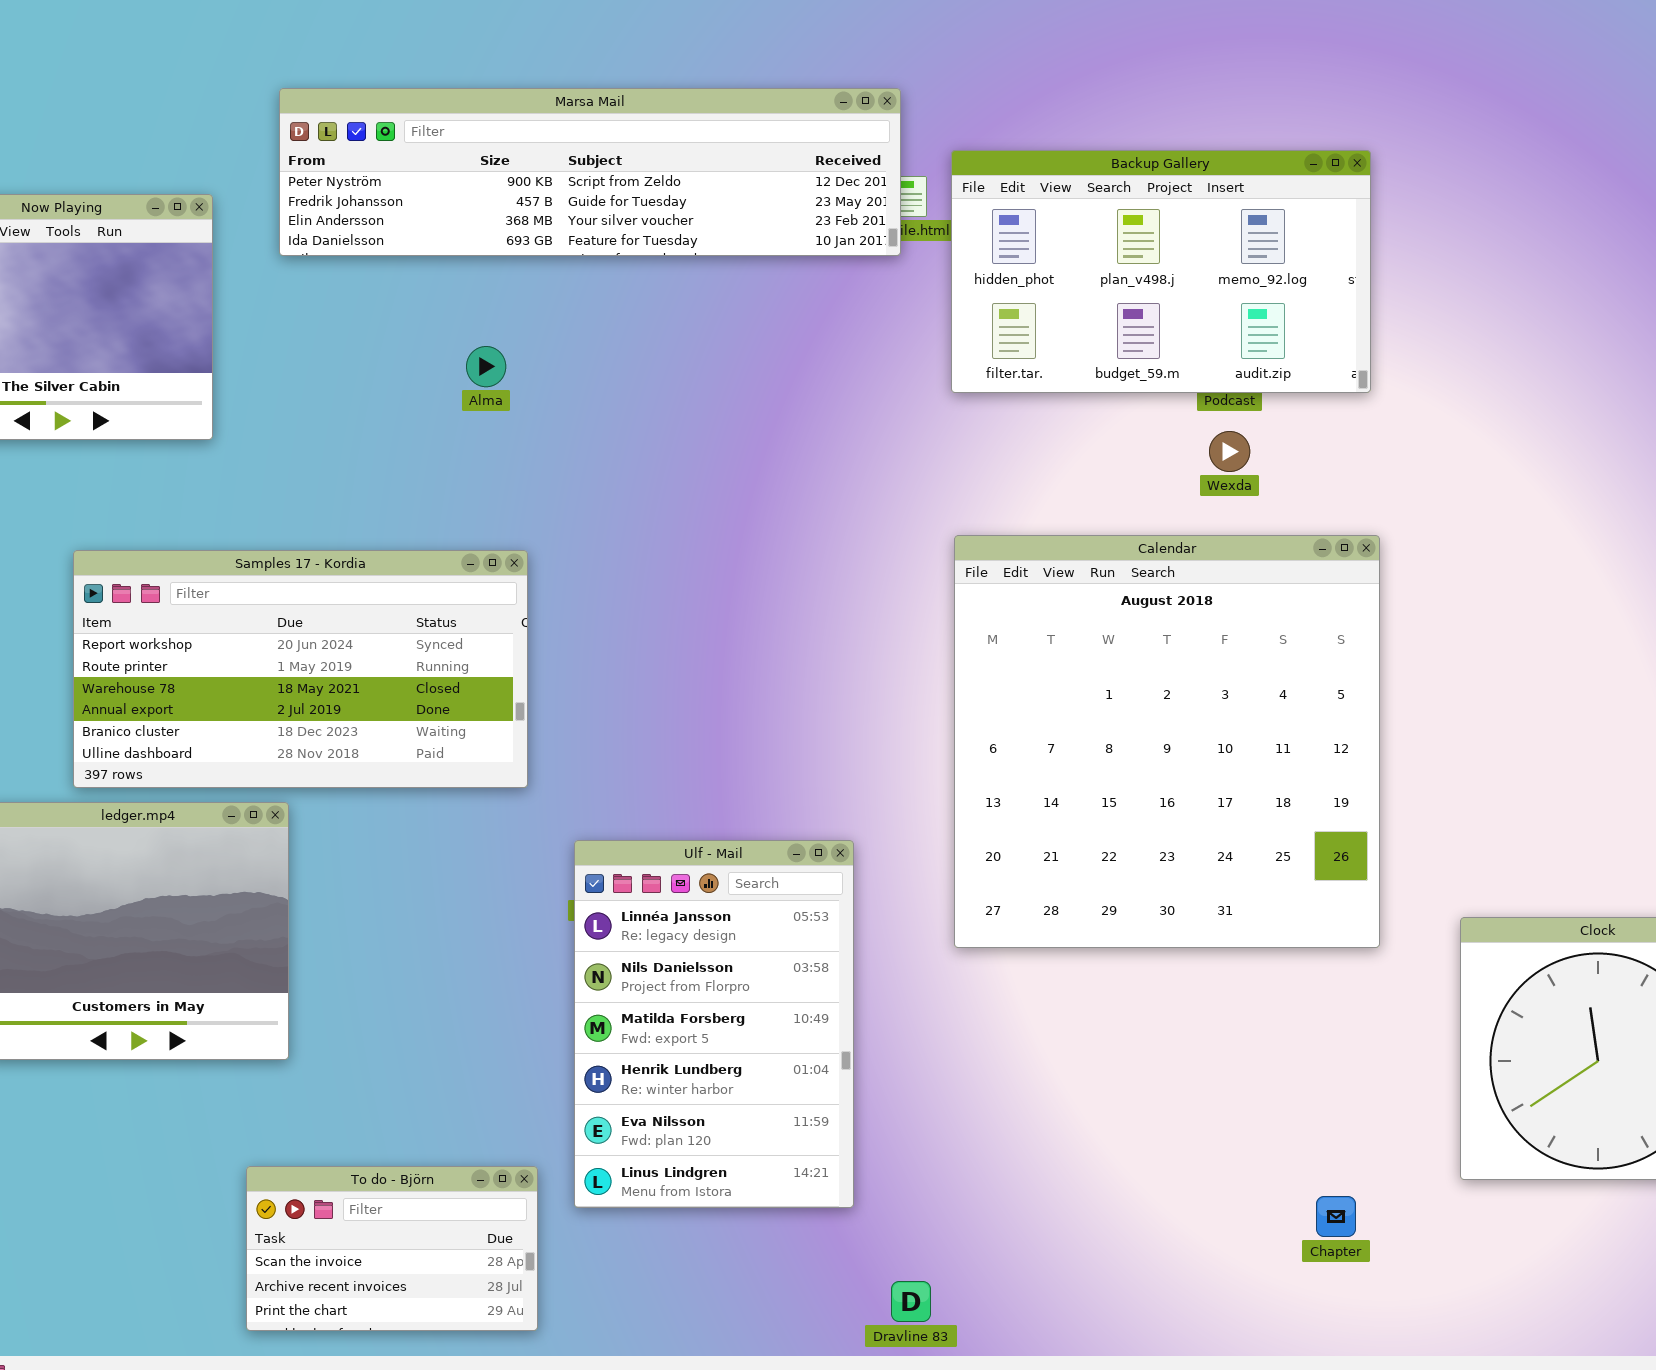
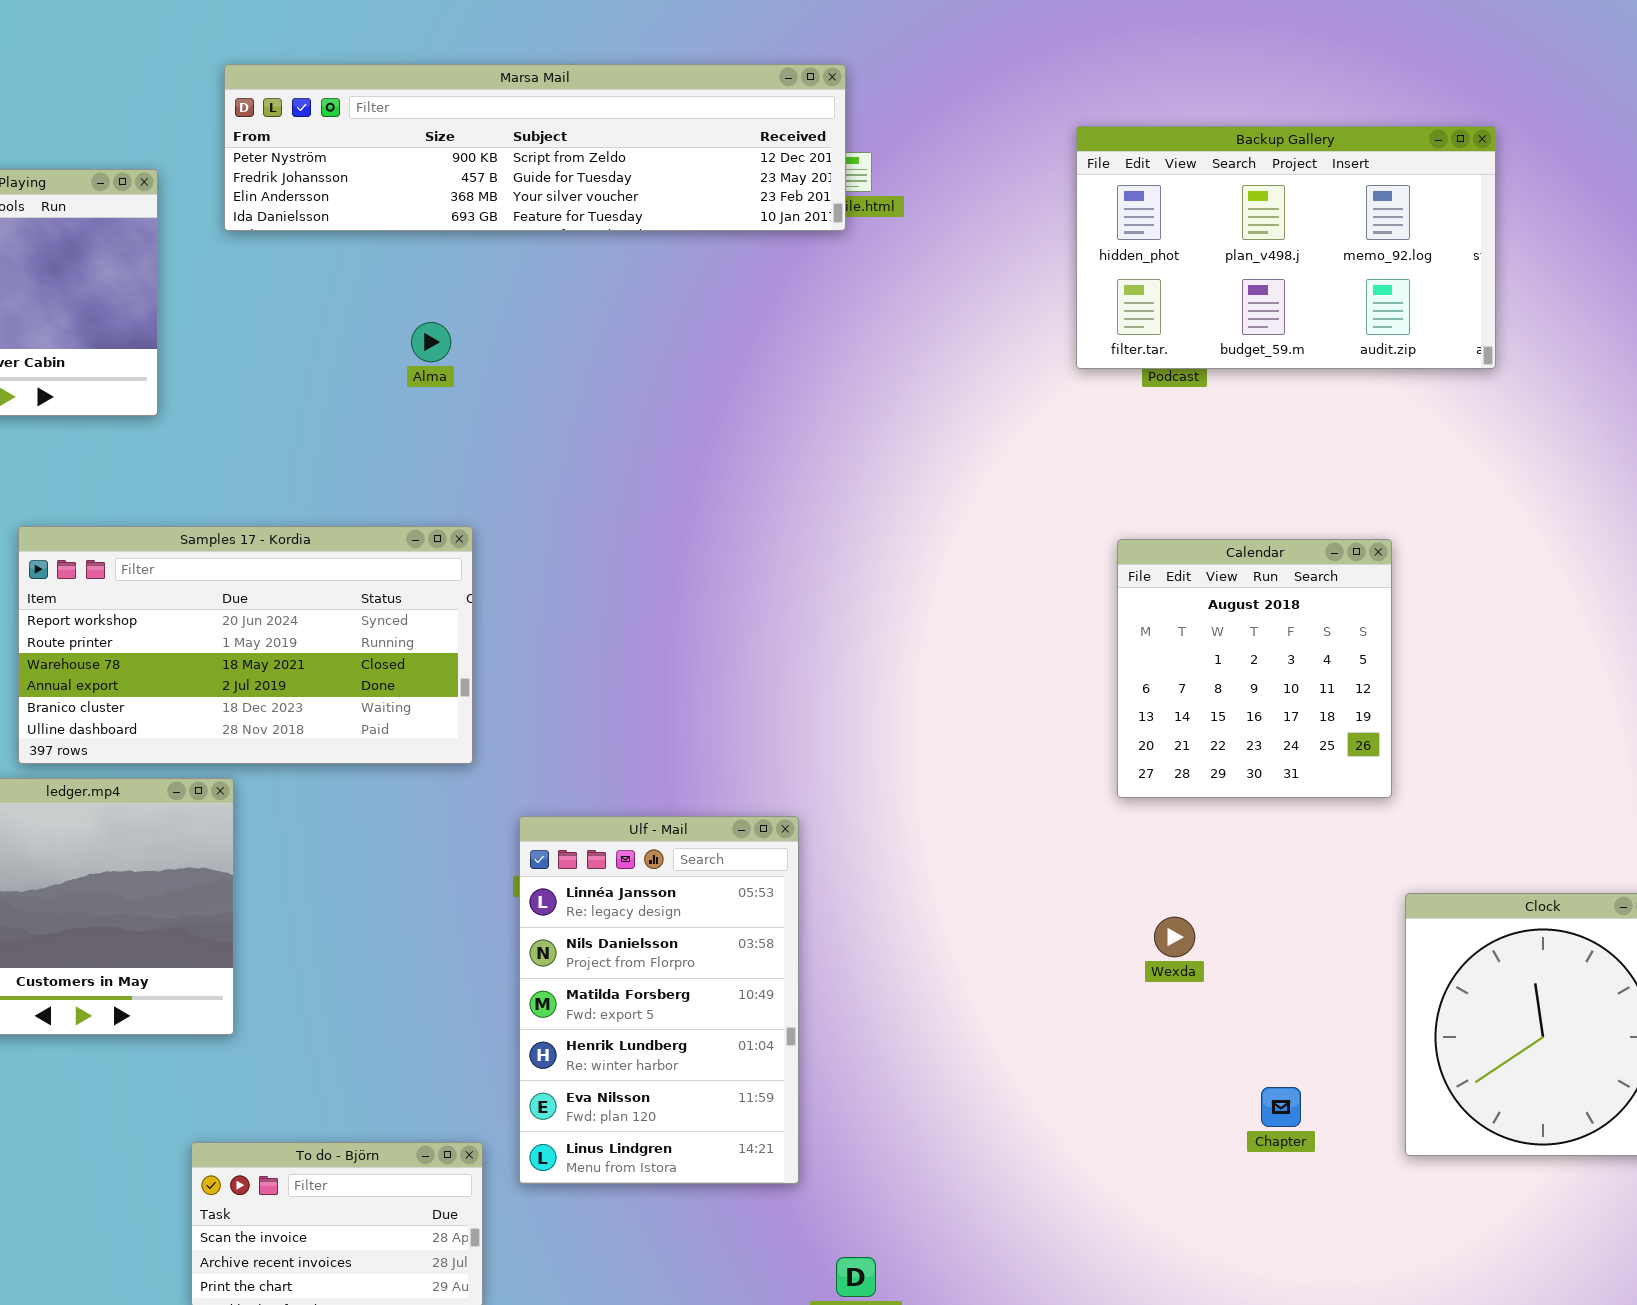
Backup Gallery: [951,150,1371,393] -> [1076,126,1496,369], moved
Wexda: [1209,431,1250,472] -> [1154,917,1195,957], moved
Calendar: [954,535,1380,948] -> [1117,539,1392,798], moved, resized
Chapter: [1316,1196,1356,1237] -> [1261,1087,1301,1127], moved

